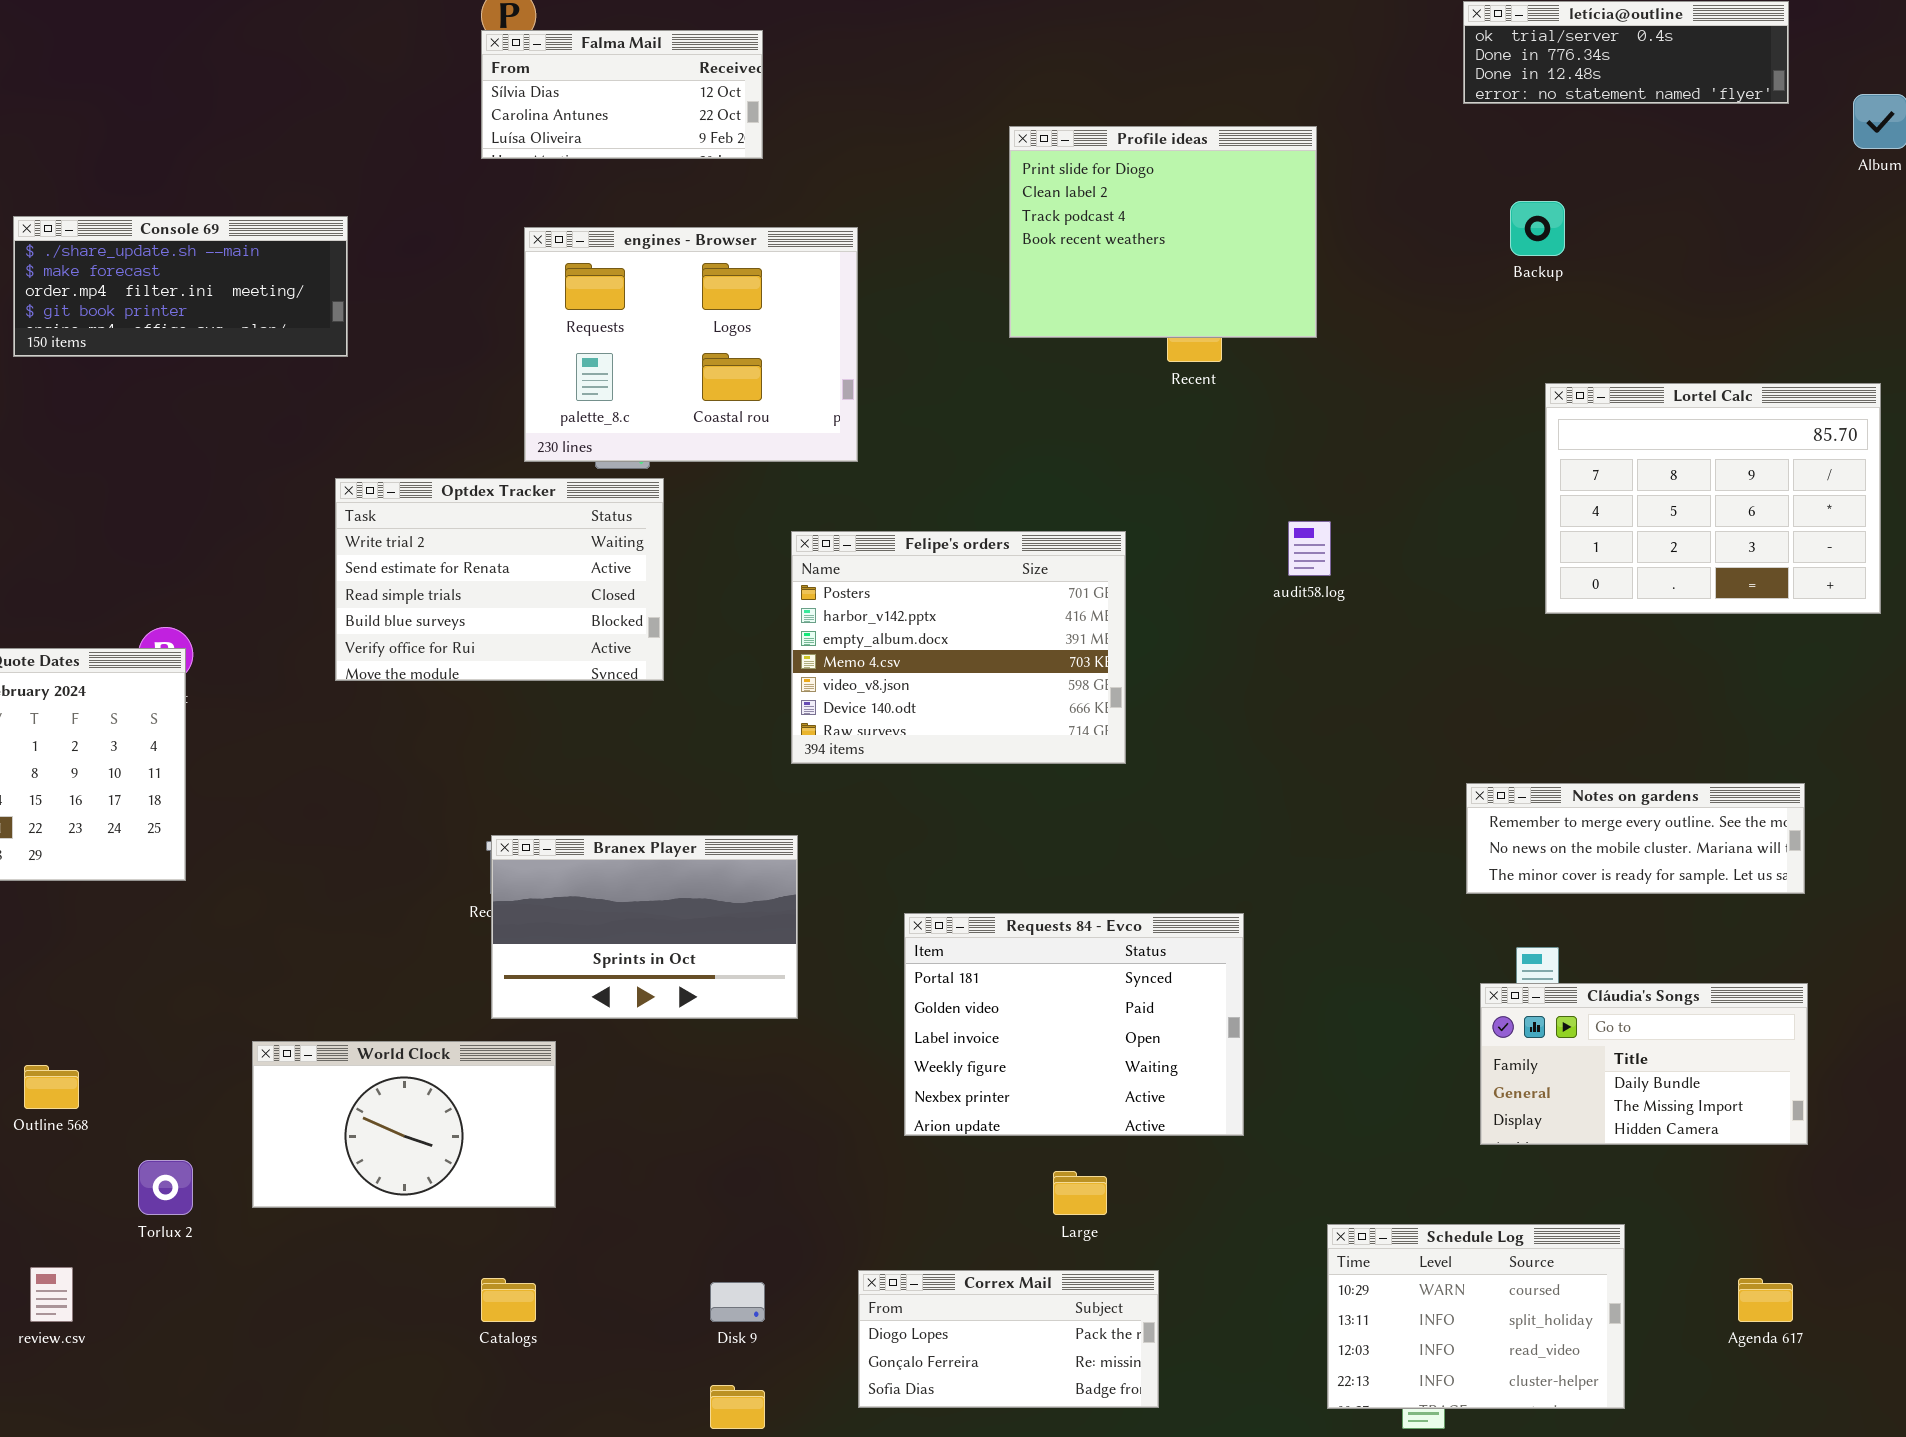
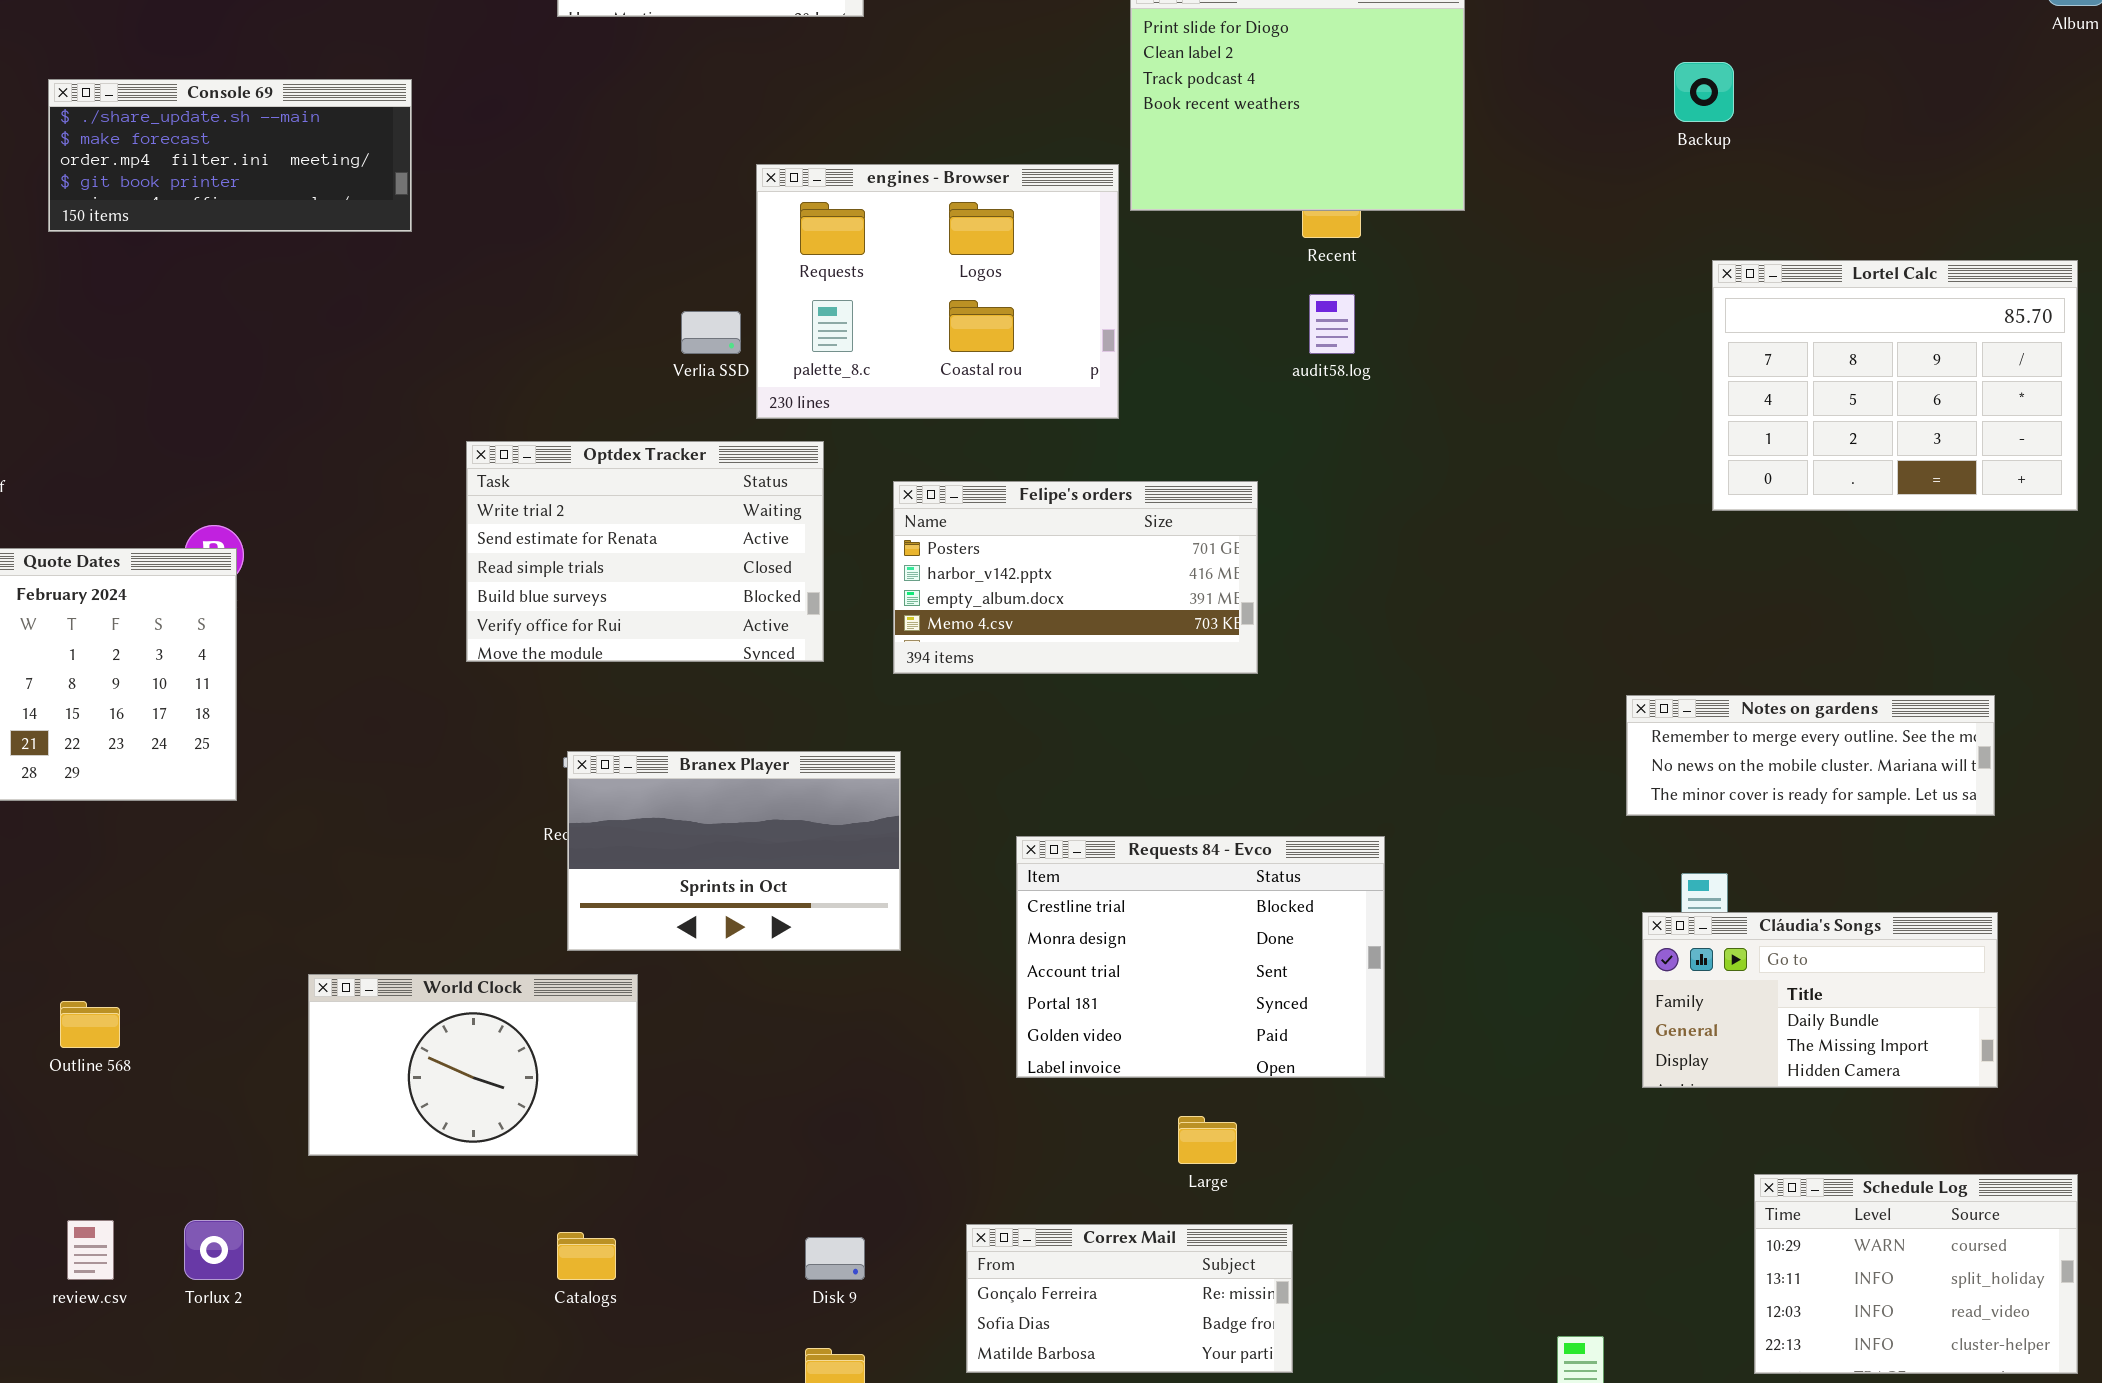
engines - Browser: [524,227,858,462] -> [756,164,1119,419], moved
Optdex Tracker: [335,478,664,681] -> [466,441,824,662], moved
audit58.log: [1288,521,1331,576] -> [1309,294,1355,354], moved
Felipe's orders: [791,531,1126,764] -> [893,481,1258,674], resized
Requests 84 - Evco: [904,913,1244,1136] -> [1016,836,1385,1078], scrolled up 3 rows
Torlux 2: [138,1160,193,1215] -> [184,1220,244,1280], moved
Schedule Log: [1327,1224,1625,1409] -> [1754,1174,2078,1374], moved
Correx Mail: [858,1270,1159,1408] -> [966,1224,1293,1373], scrolled down 1 row

